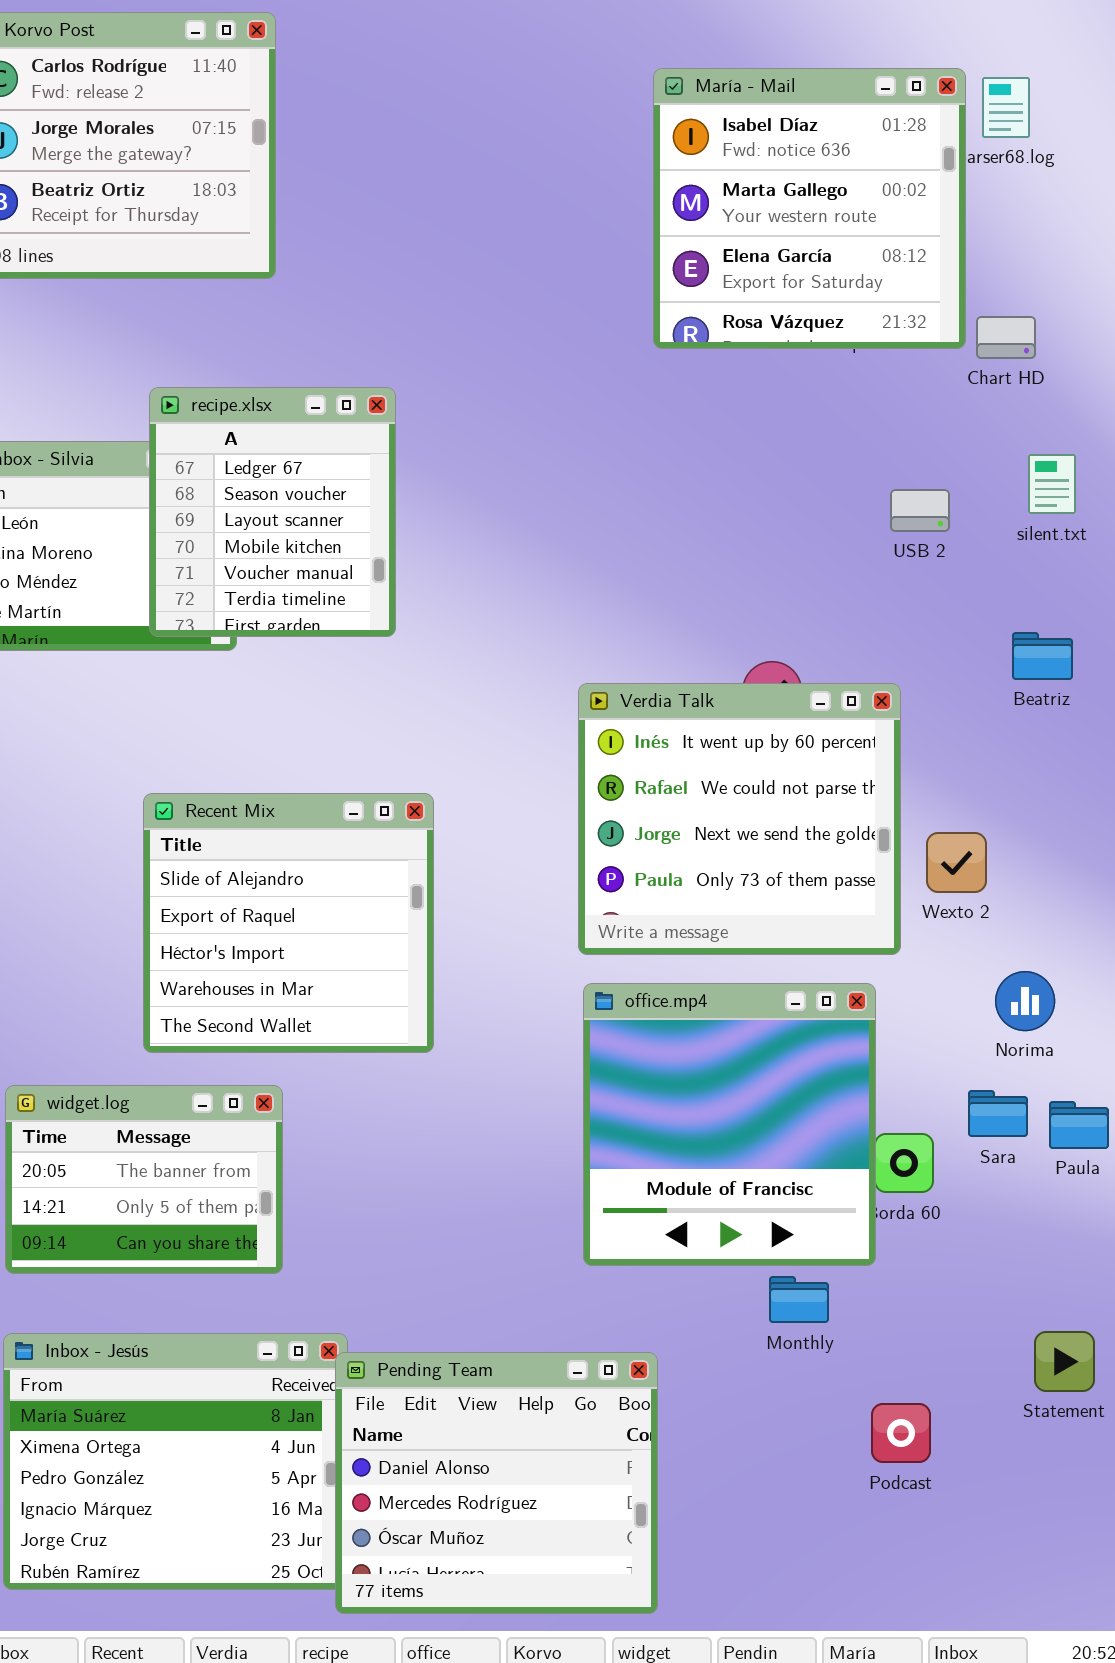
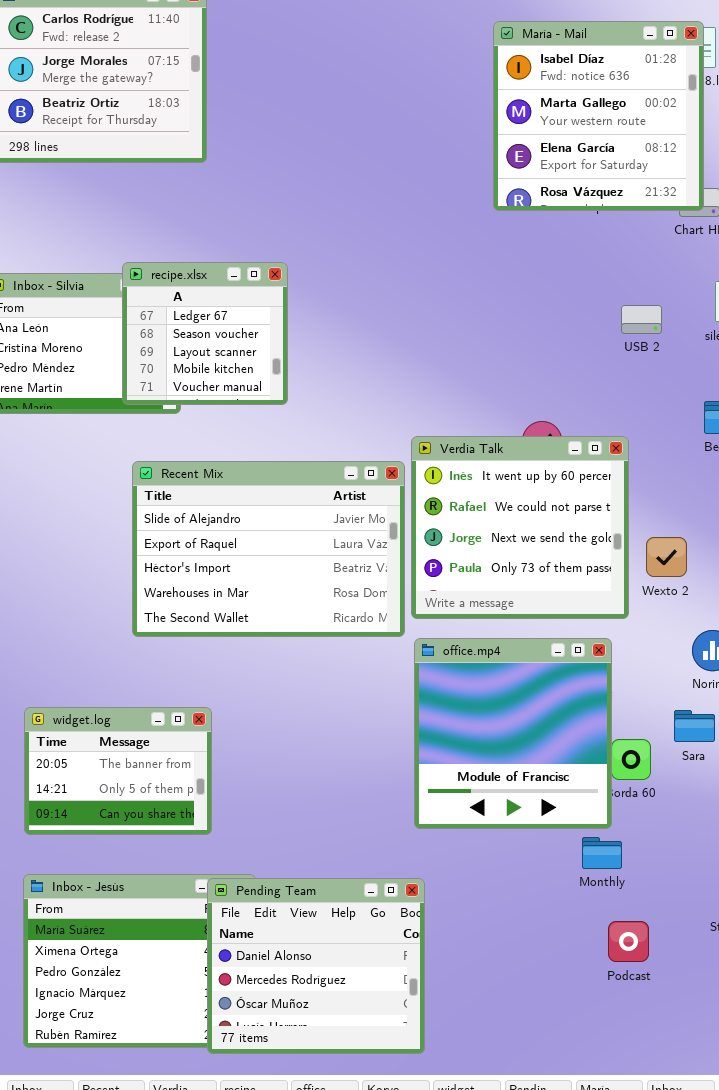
María - Mail: [653,68,966,349] -> [493,21,704,211], moved
recipe.xlsx: [149,387,396,637] -> [122,262,288,405], resized
Recent Mix: [143,793,434,1053] -> [132,461,405,637], moved, resized
Monthly: [769,1276,829,1323] -> [582,837,622,869], moved
Pending Team: [335,1352,658,1614] -> [207,878,425,1054], moved

